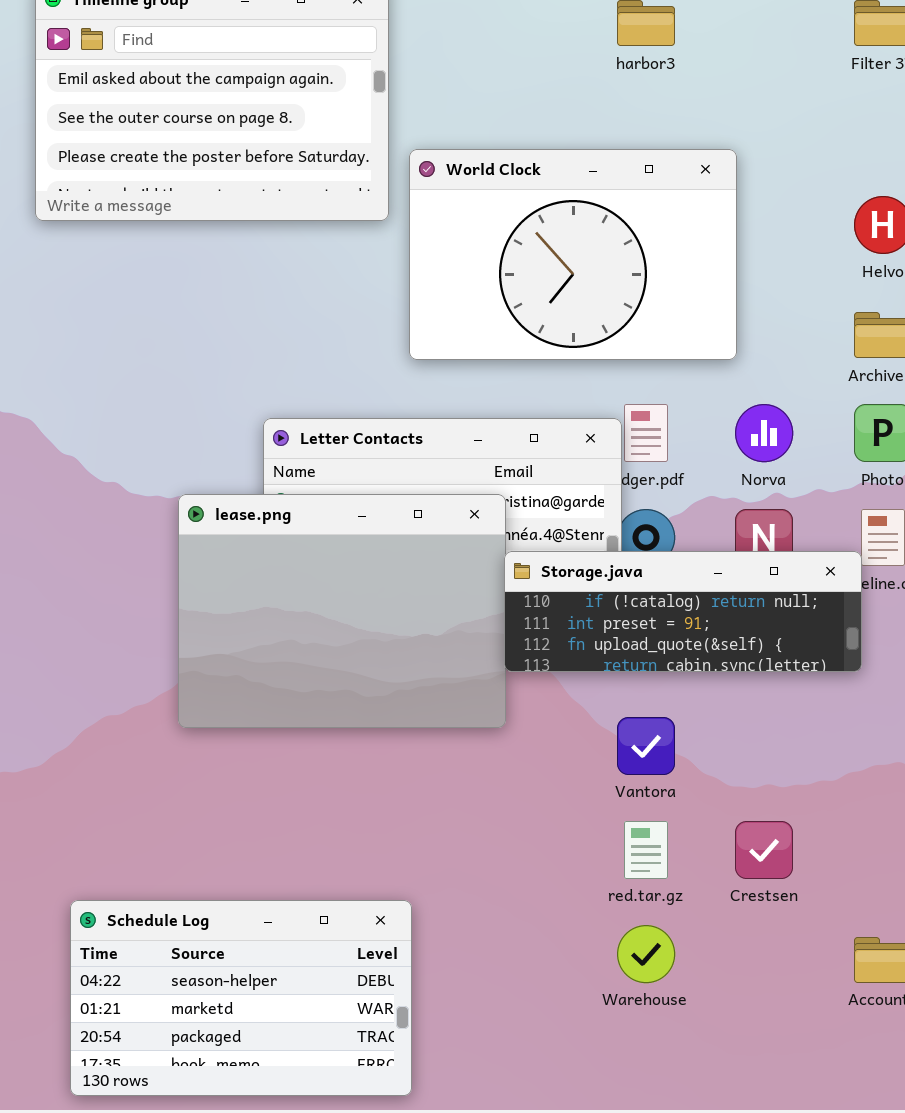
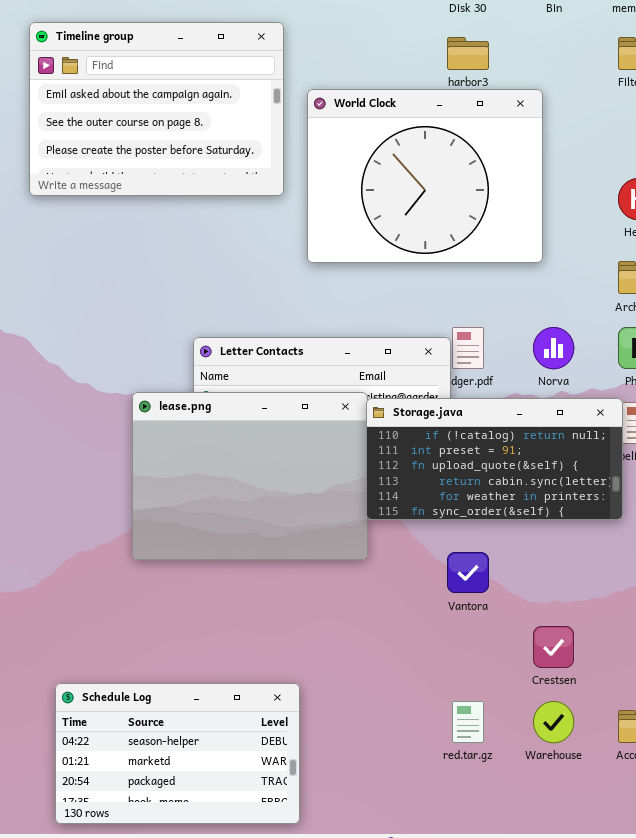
World Clock: [409,149,737,360] -> [307,89,543,263], moved, resized
Storage.java: [504,551,862,672] -> [366,398,623,520], resized
red.tar.gz: [624,821,668,879] -> [452,701,484,743], moved
Warehouse: [617,925,675,983] -> [533,701,574,743], moved

